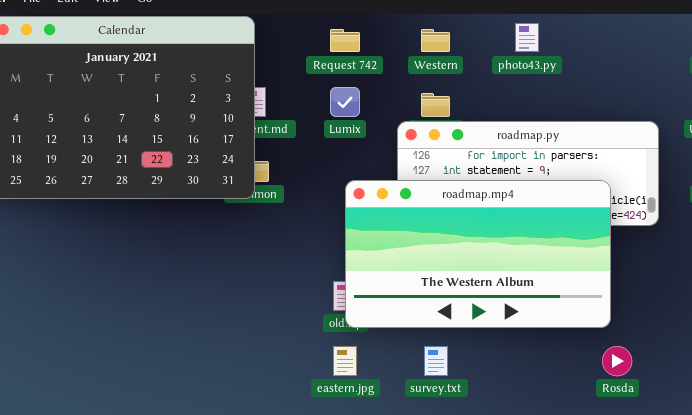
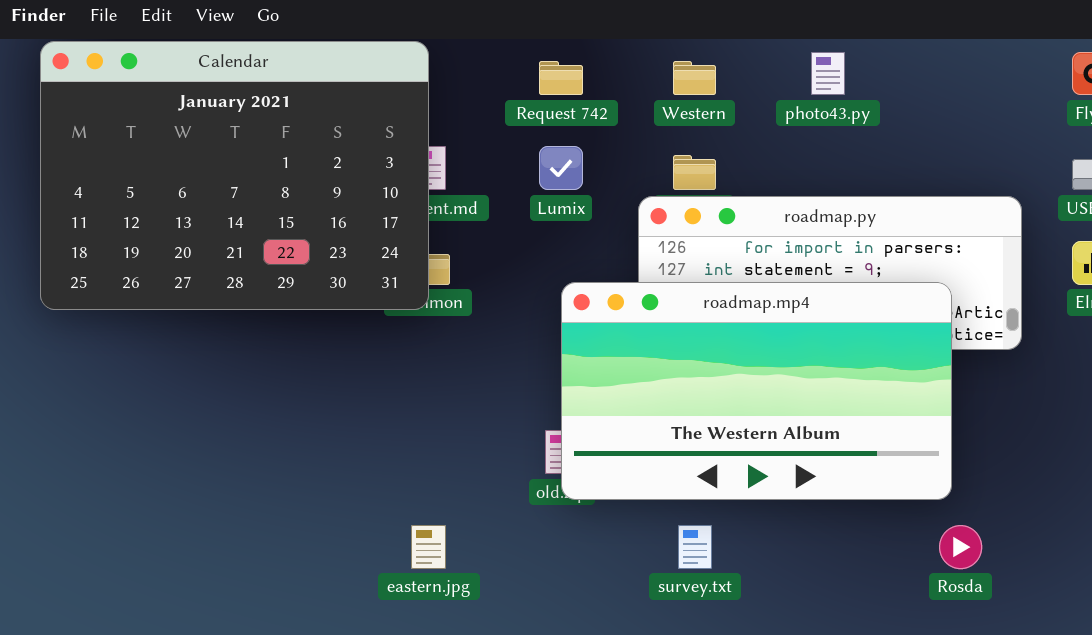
eastern.jpg: [333,346,357,376] -> [411,525,446,569], moved

